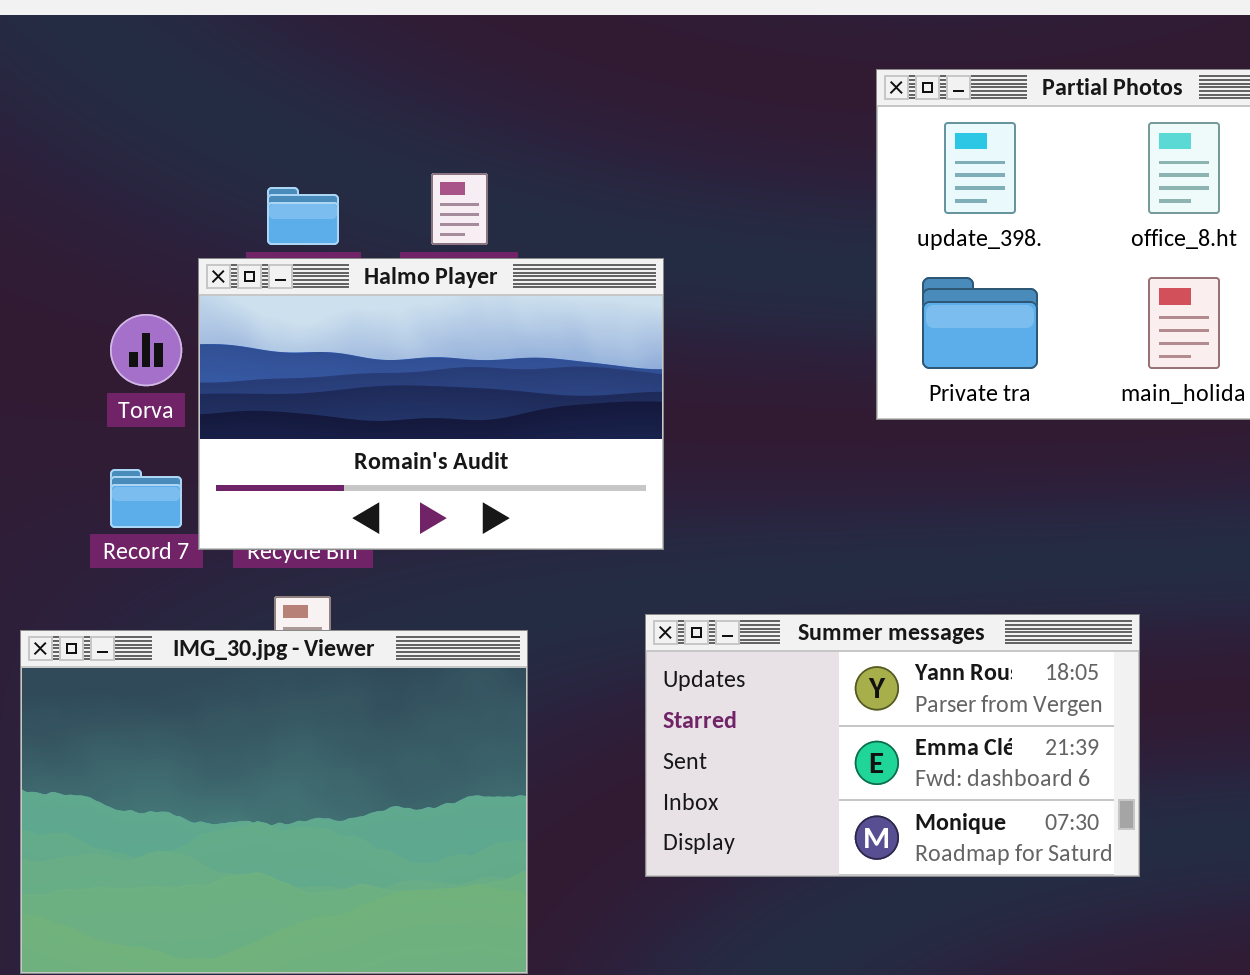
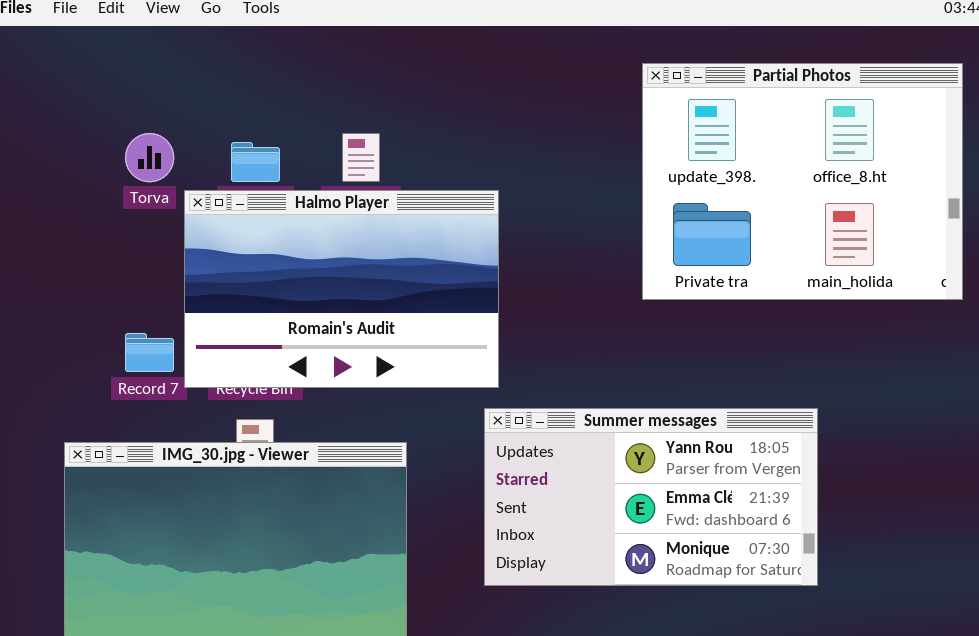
Torva: [110,314,182,386] -> [125,133,174,182], moved
Summer messages: [645,614,1140,877] -> [484,408,818,586], moved

